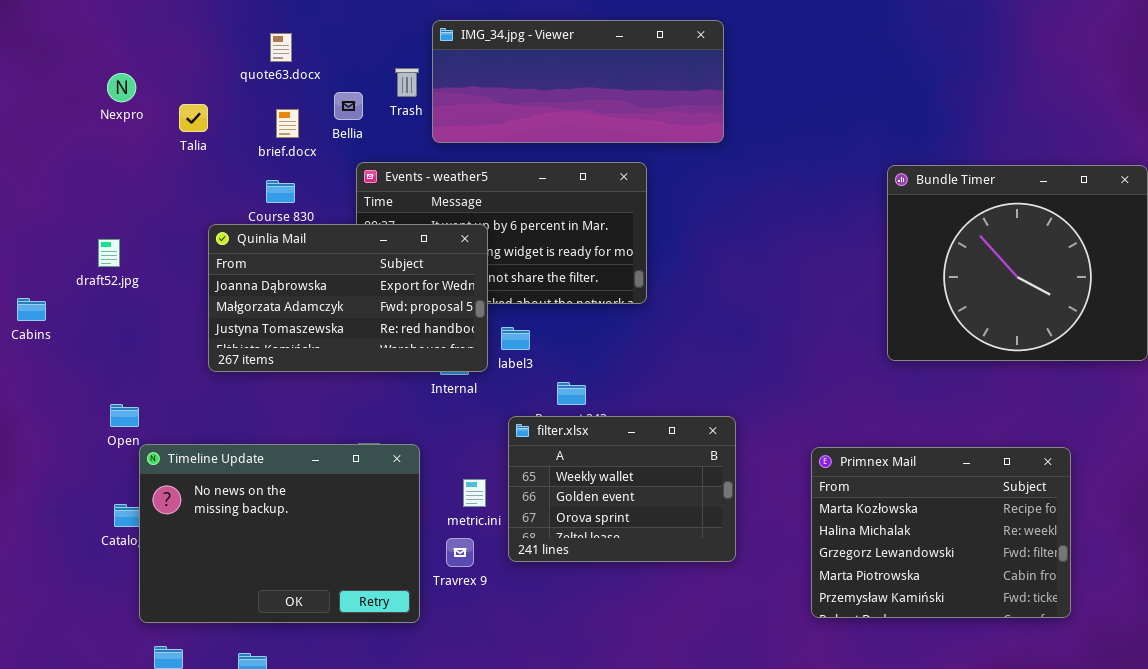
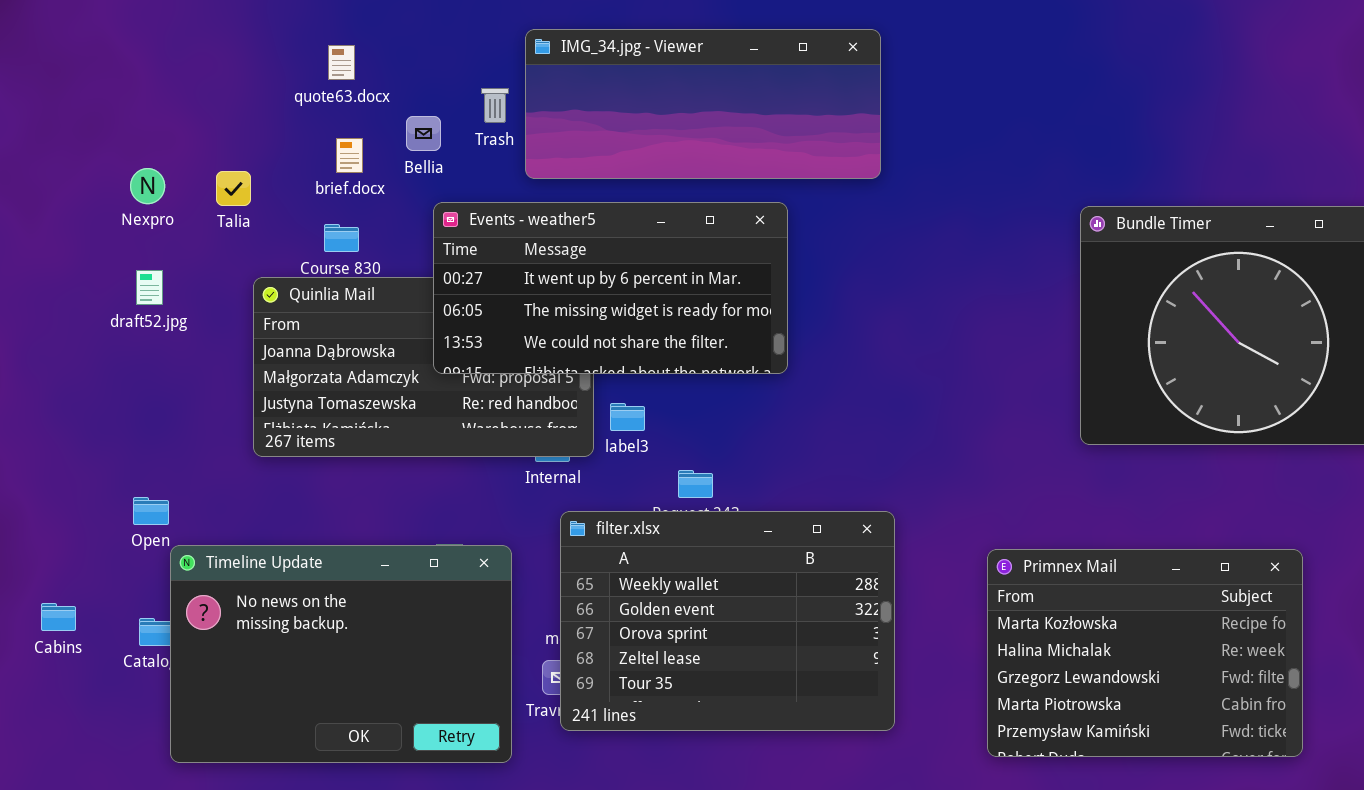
Nexpro: [107,73,136,102] -> [130,168,165,204], moved
Talia: [179,104,208,132] -> [216,171,251,206], moved
Events - weather5: [356,162,647,304] -> [433,202,788,374], raised
draft52.jpg: [98,239,120,267] -> [136,270,163,305], moved
Cabins: [17,298,46,321] -> [41,603,76,631], moved
filter.xlsx: [508,416,736,562] -> [560,511,895,731], resized

